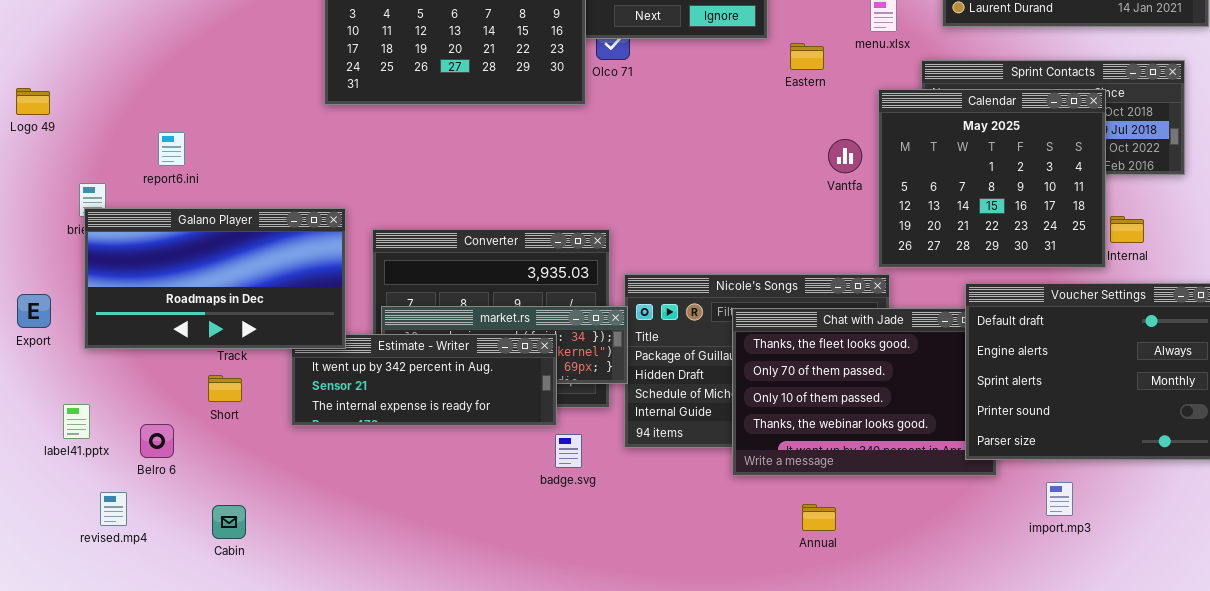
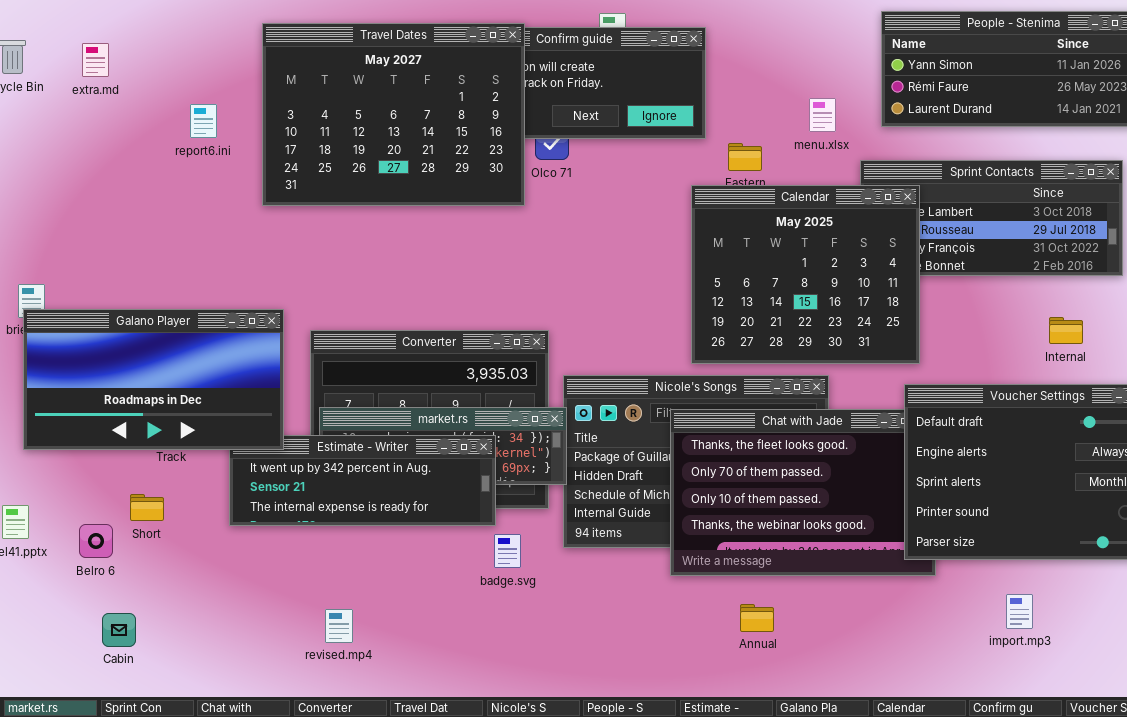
Calendar: [878,89,1106,268] -> [691,185,920,364], moved
report6.ini: [158,132,185,166] -> [190,104,217,138], moved
Short: [208,375,242,402] -> [130,494,164,521], moved
import.mp3: [1046,482,1073,516] -> [1006,594,1033,629], moved
revised.mp4: [100,492,127,526] -> [325,609,353,643], moved
Cabin: [212,505,246,539] -> [102,613,136,647], moved

